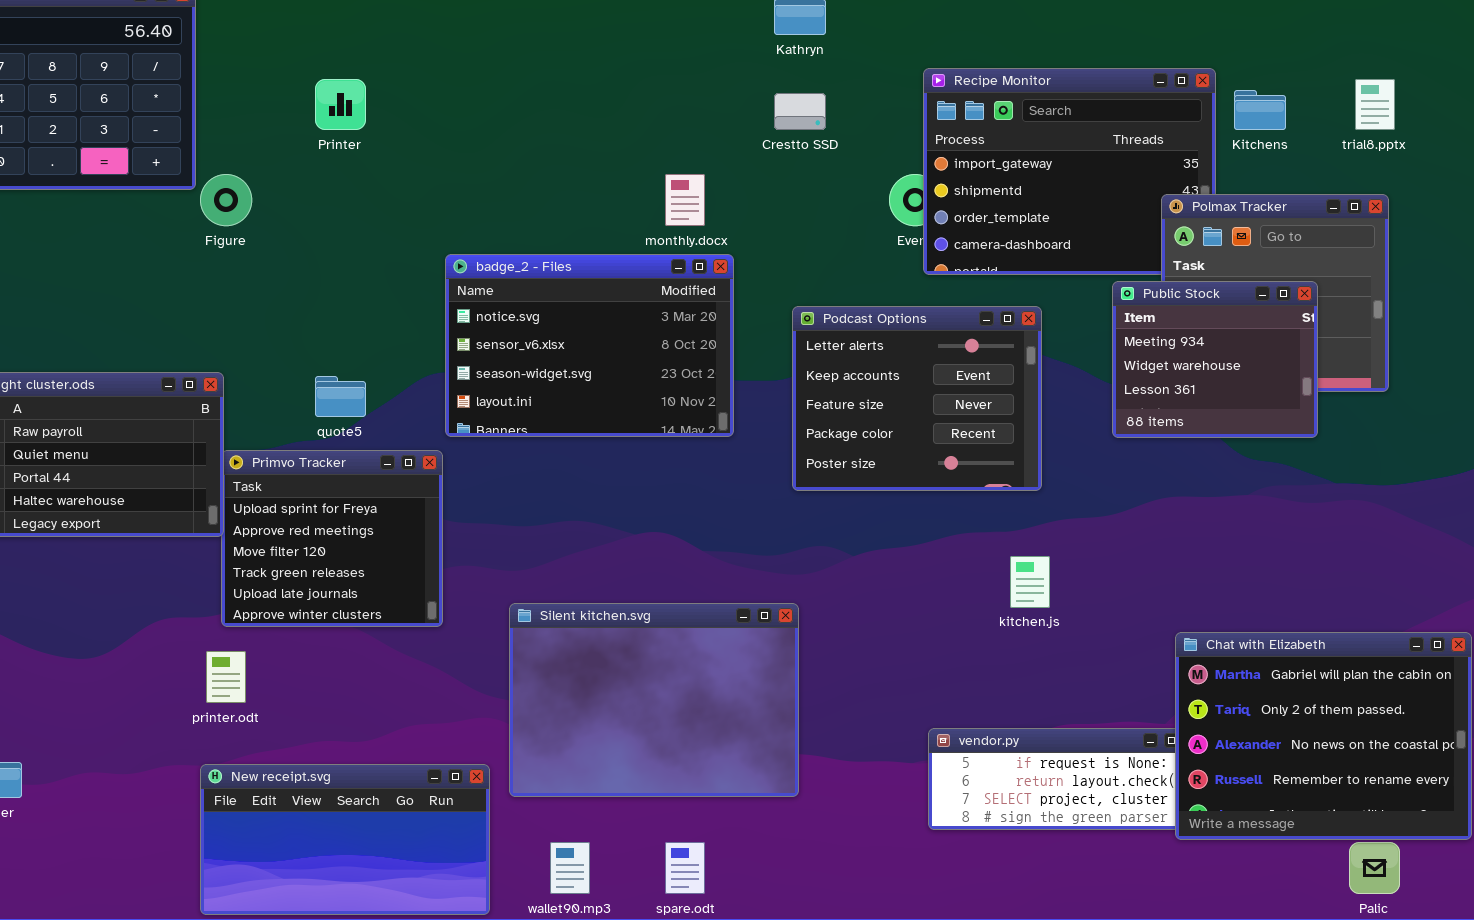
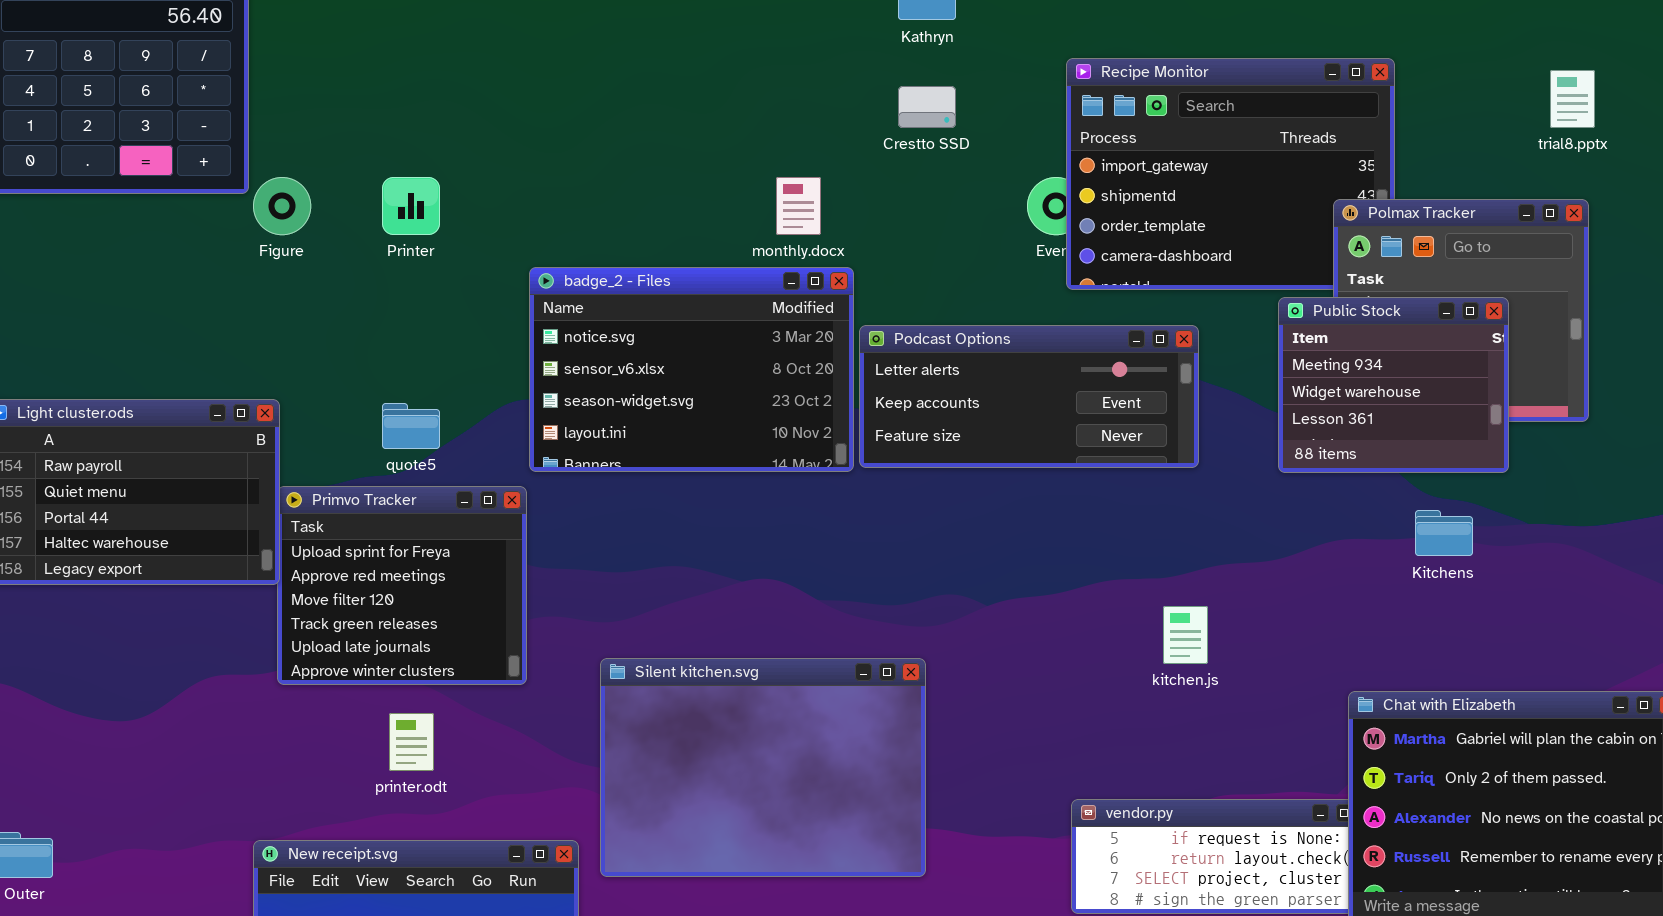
Printer: [315,79,366,130] -> [382,177,440,235], moved
Kitchens: [1234,90,1286,130] -> [1415,510,1473,556], moved
Podcast Options: [792,306,1042,491] -> [859,325,1199,468], resized
printer.odt: [206,651,246,703] -> [389,713,434,771], moved

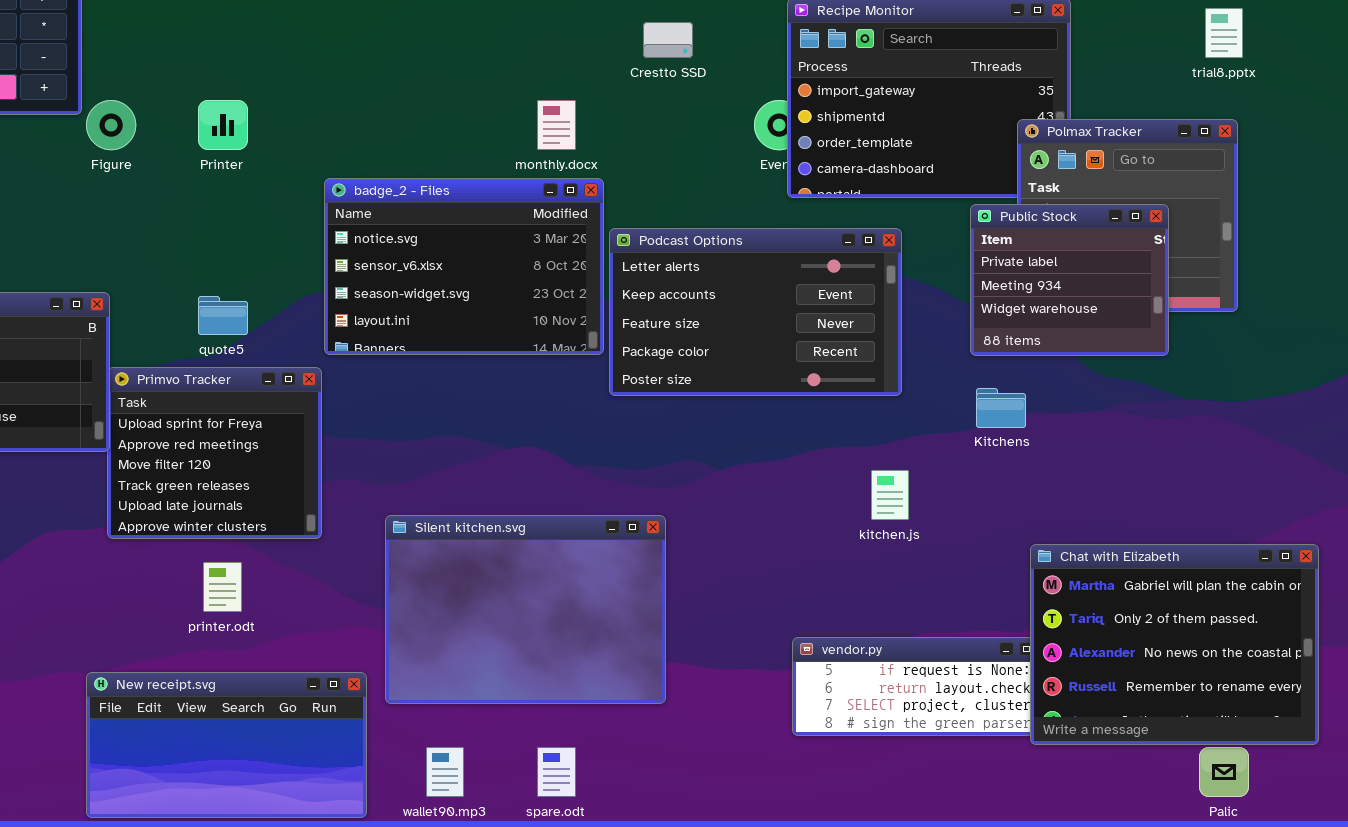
Public Stock: [1278,297,1509,473] -> [970,204,1169,356], scrolled up 1 row
Podcast Options: [859,325,1199,468] -> [609,228,902,396], resized
Kitchens: [1415,510,1473,556] -> [976,388,1026,428], moved

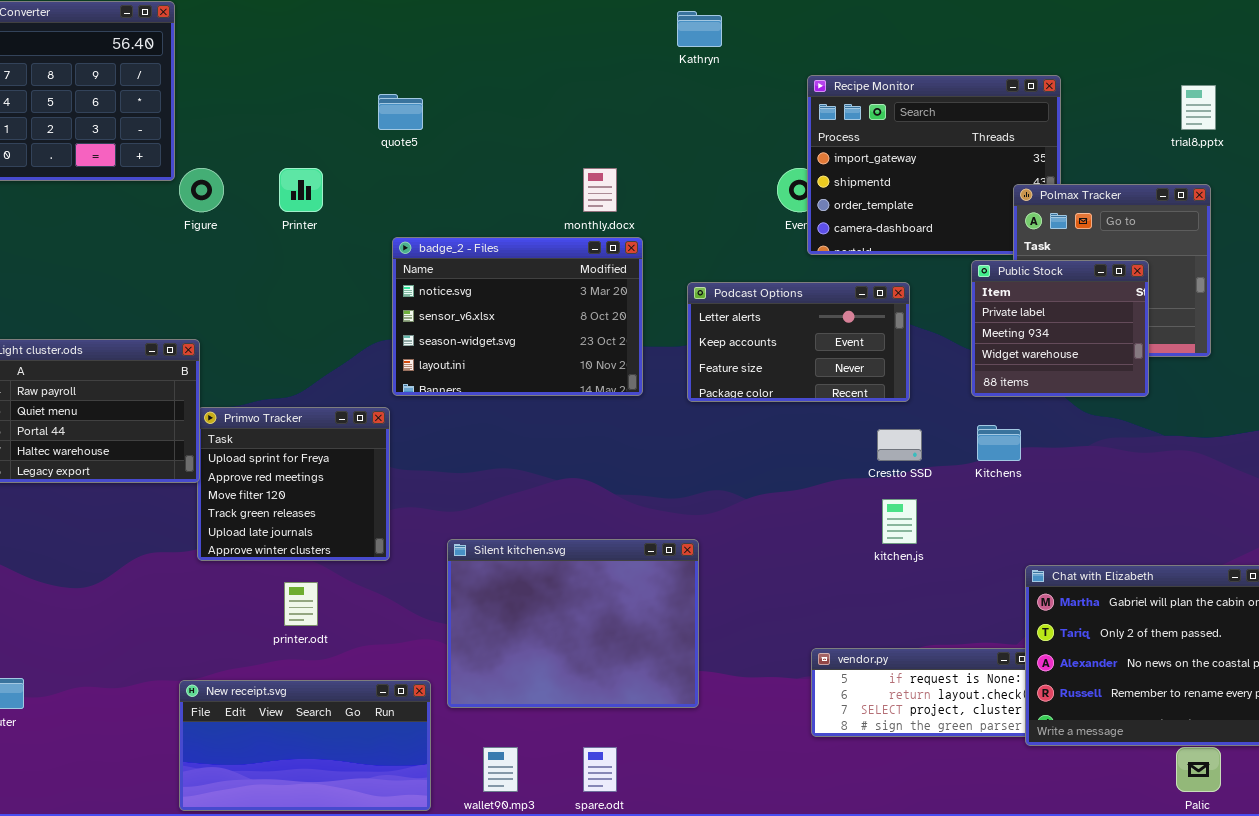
Crestto SSD: [643,22,693,58] -> [877,429,922,461], moved
Podcast Options: [609,228,902,396] -> [687,282,910,402], resized
quote5: [198,296,248,335] -> [378,94,423,130], moved

